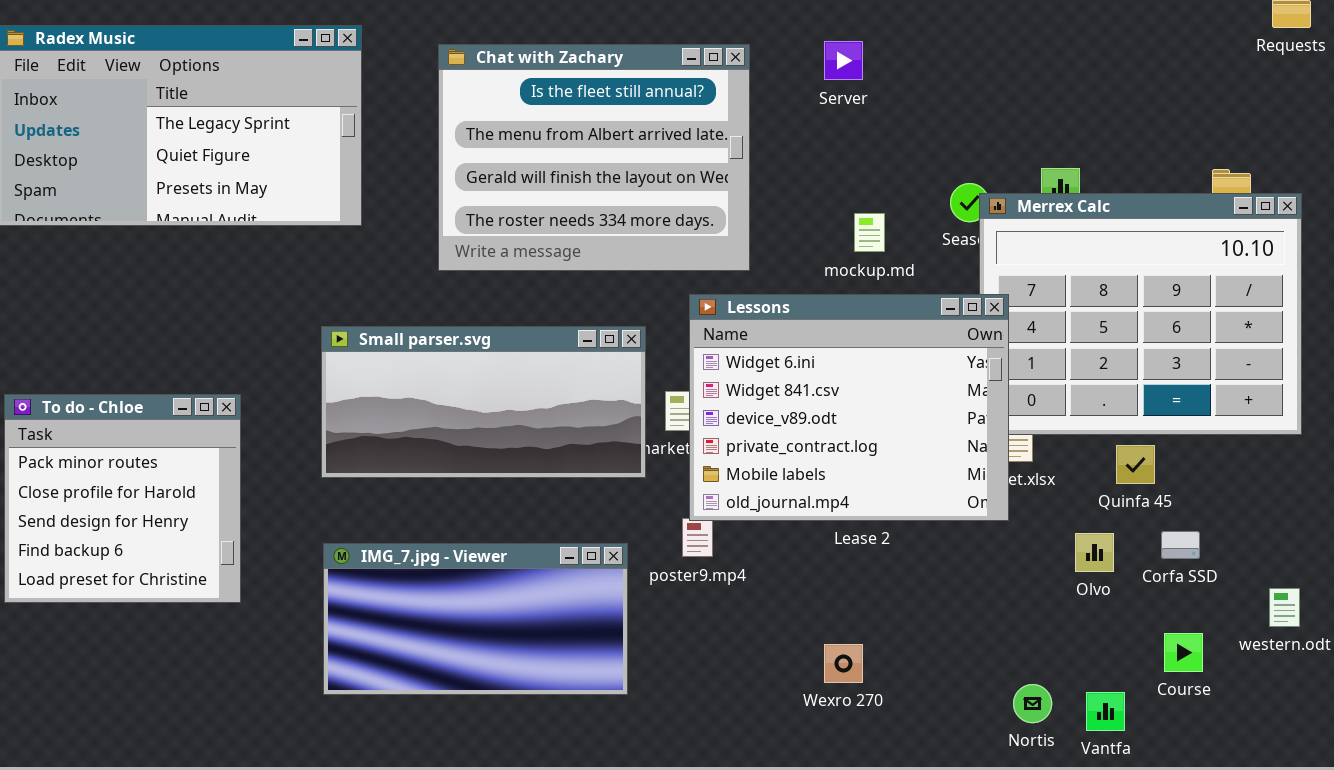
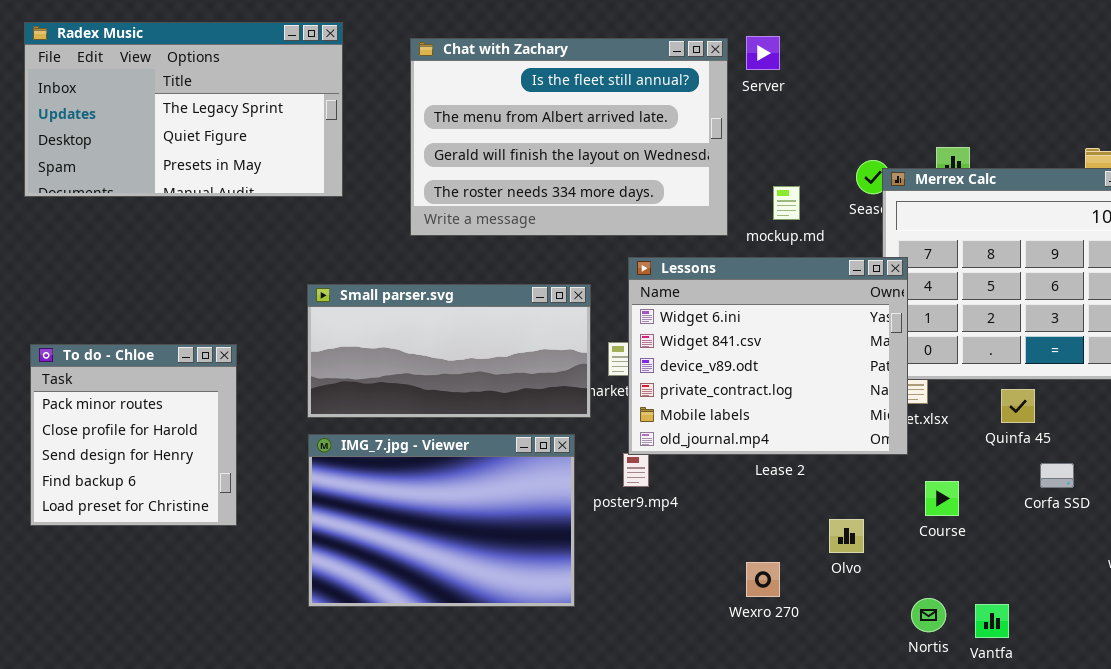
Chat with Zachary: [438,44,750,271] -> [410,38,728,236], resized
Olvo: [1075,533,1114,572] -> [829,519,864,553], moved
IMG_7.jpg - Viewer: [323,543,628,695] -> [308,434,575,607], resized
Course: [1164,633,1203,672] -> [925,481,959,516], moved

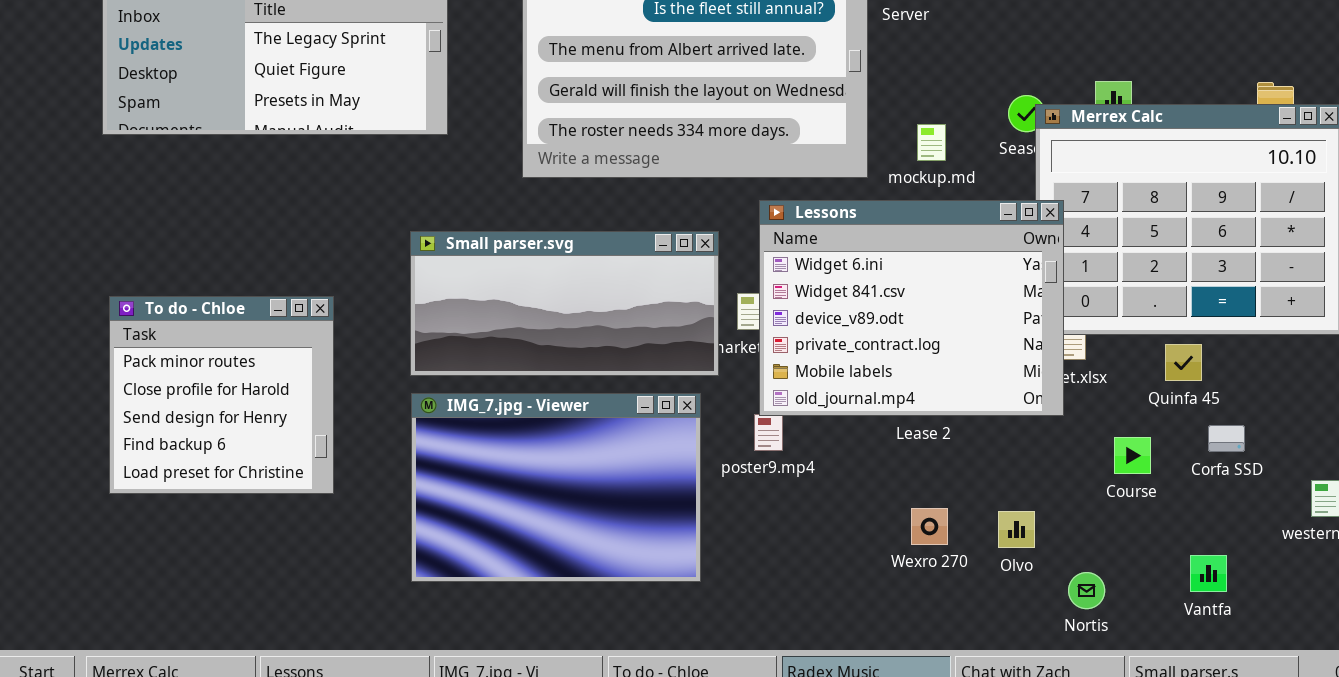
Course: [925,481,959,516] -> [1114,437,1151,474], moved
Olvo: [829,519,864,553] -> [998,511,1035,548], moved
Wexro 270: [746,562,780,597] -> [911,508,948,545], moved
Vantfa: [975,604,1009,638] -> [1190,555,1227,592], moved

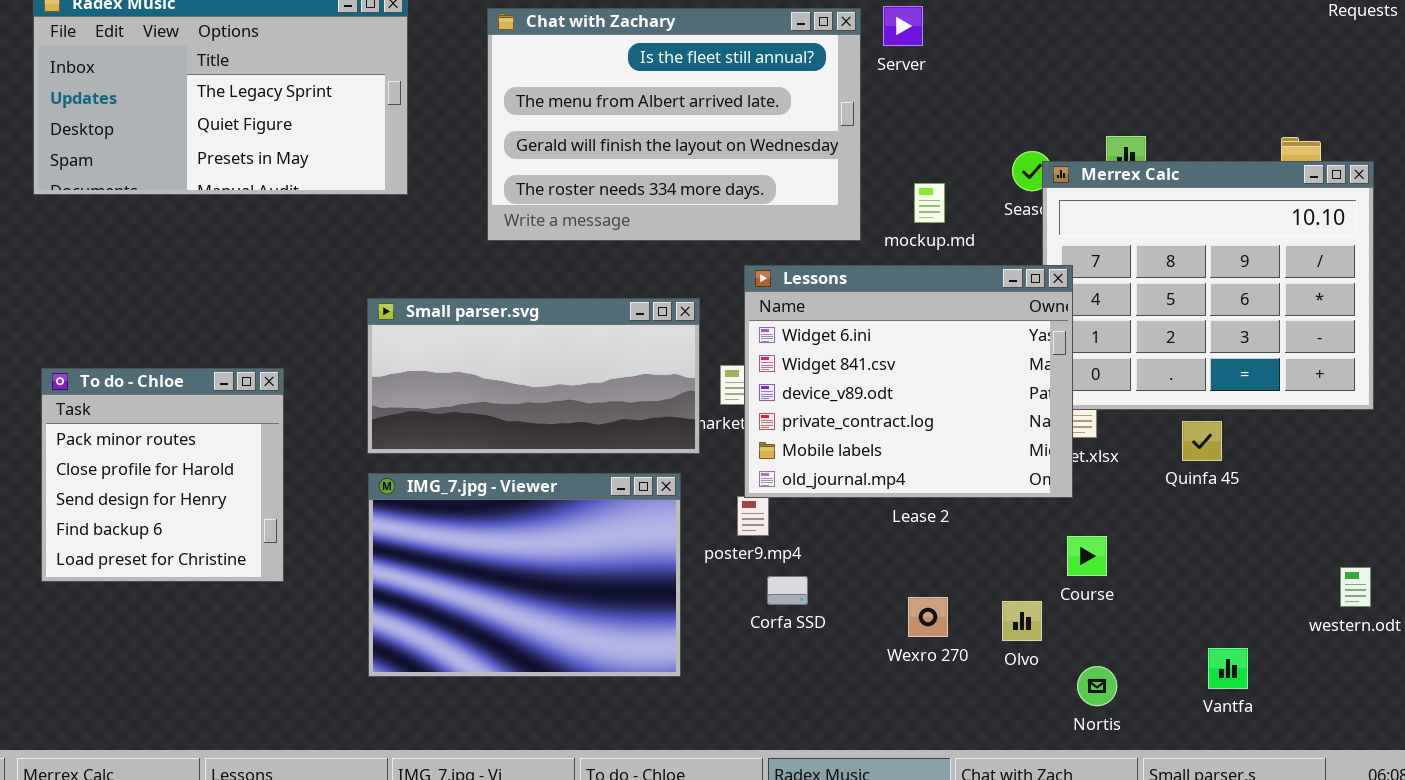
Corfa SSD: [1208,425,1245,452] -> [767,576,808,605], moved
Course: [1114,437,1151,474] -> [1067,536,1107,576], moved

